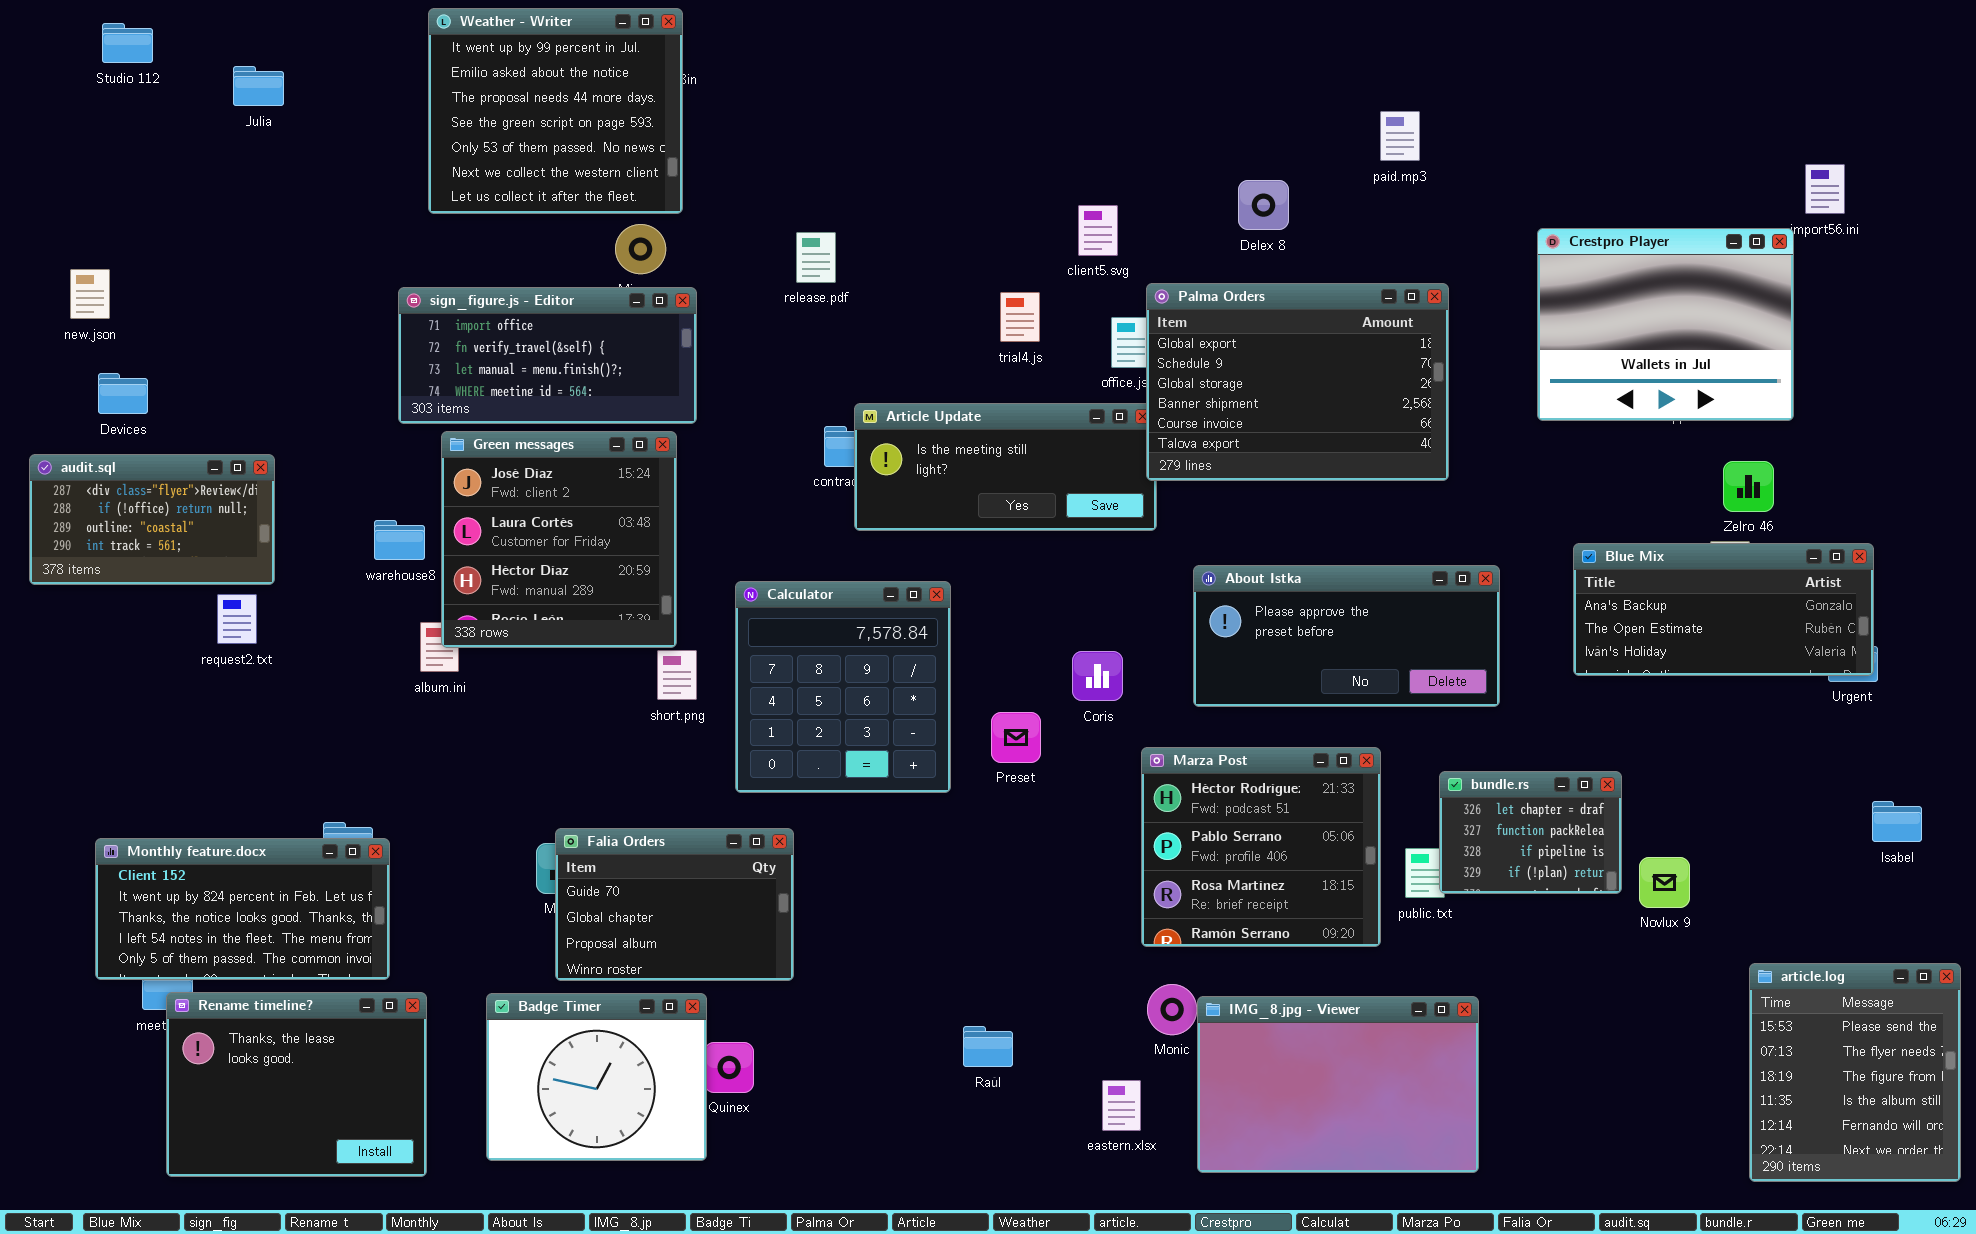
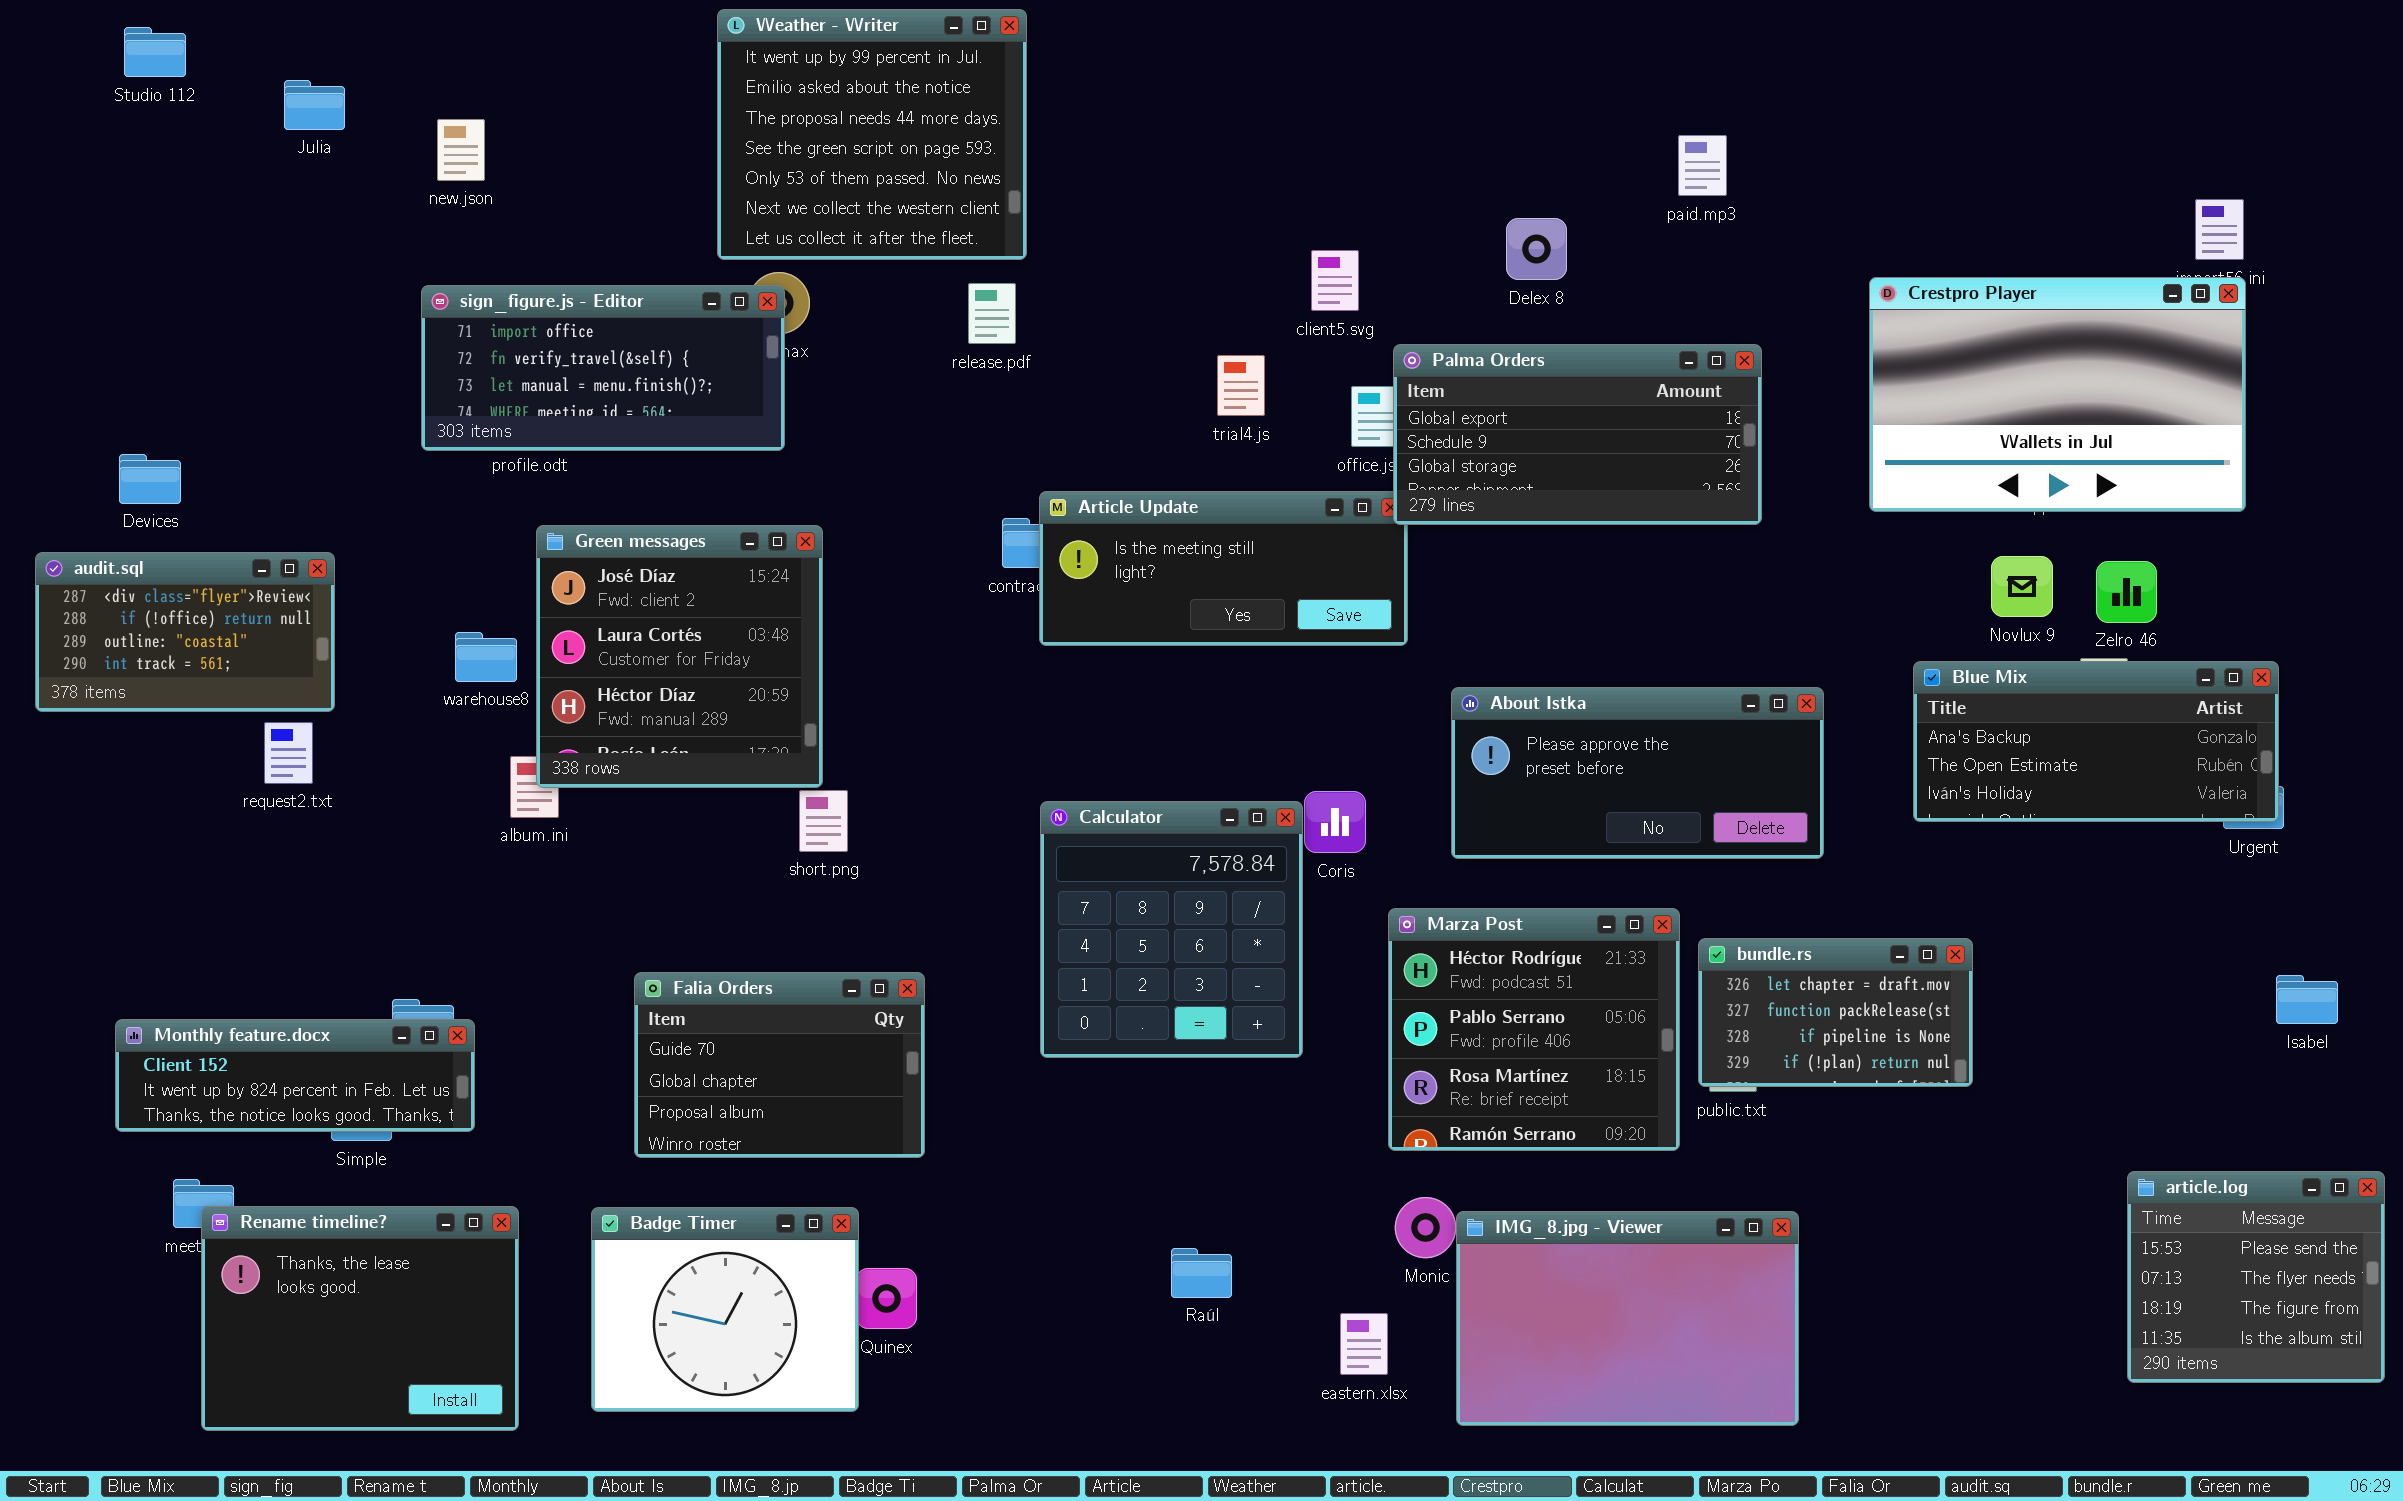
Weather - Writer: [428,8,683,214] -> [717,9,1027,260], moved
Crestpro Player: [1537,228,1794,421] -> [1869,277,2246,512], resized
new.json: [70,269,110,319] -> [437,119,485,181], moved
Palma Orders: [1146,283,1449,481] -> [1393,344,1762,525], resized
sign_figure.js - Editor: [398,287,697,424] -> [421,285,785,451], moved
Calculator: [735,581,951,793] -> [1040,801,1303,1058], moved
bundle.rs: [1439,771,1622,894] -> [1698,938,1973,1087], resized
Falia Orders: [555,828,794,981] -> [634,972,925,1158], moved
Monthly feature.docx: [95,838,390,980] -> [115,1019,475,1132], resized
Novlux 9: [1639,857,1690,908] -> [1991,556,2053,617], moved
article.log: [1749,963,1961,1182] -> [2127,1171,2385,1383], resized

